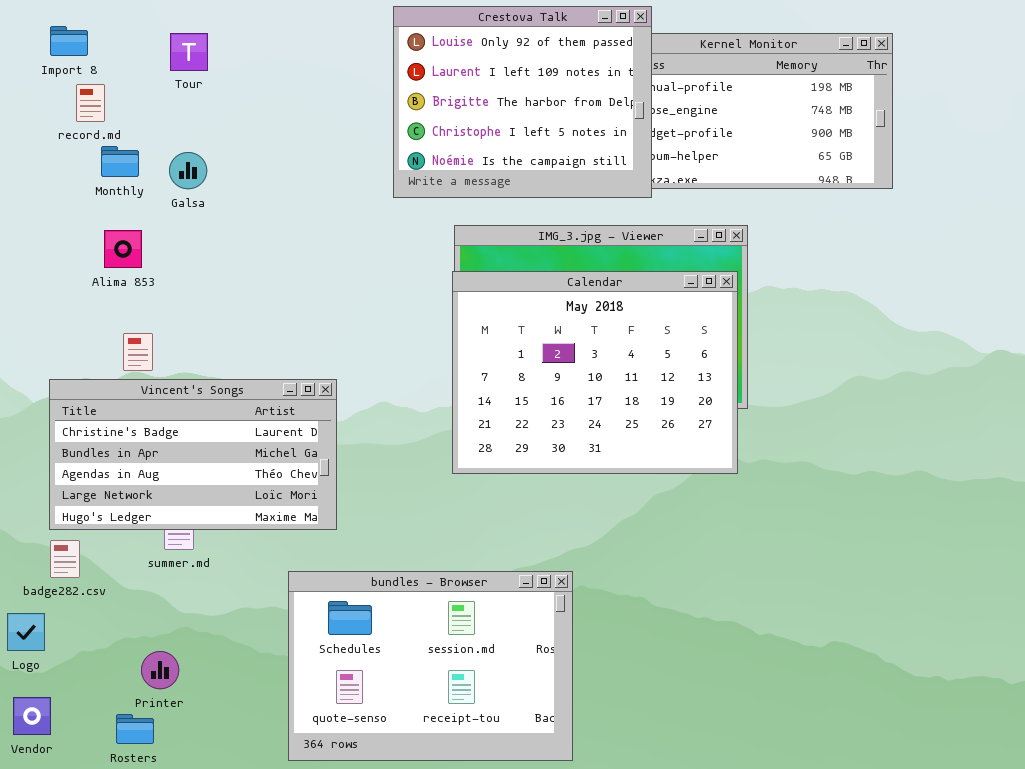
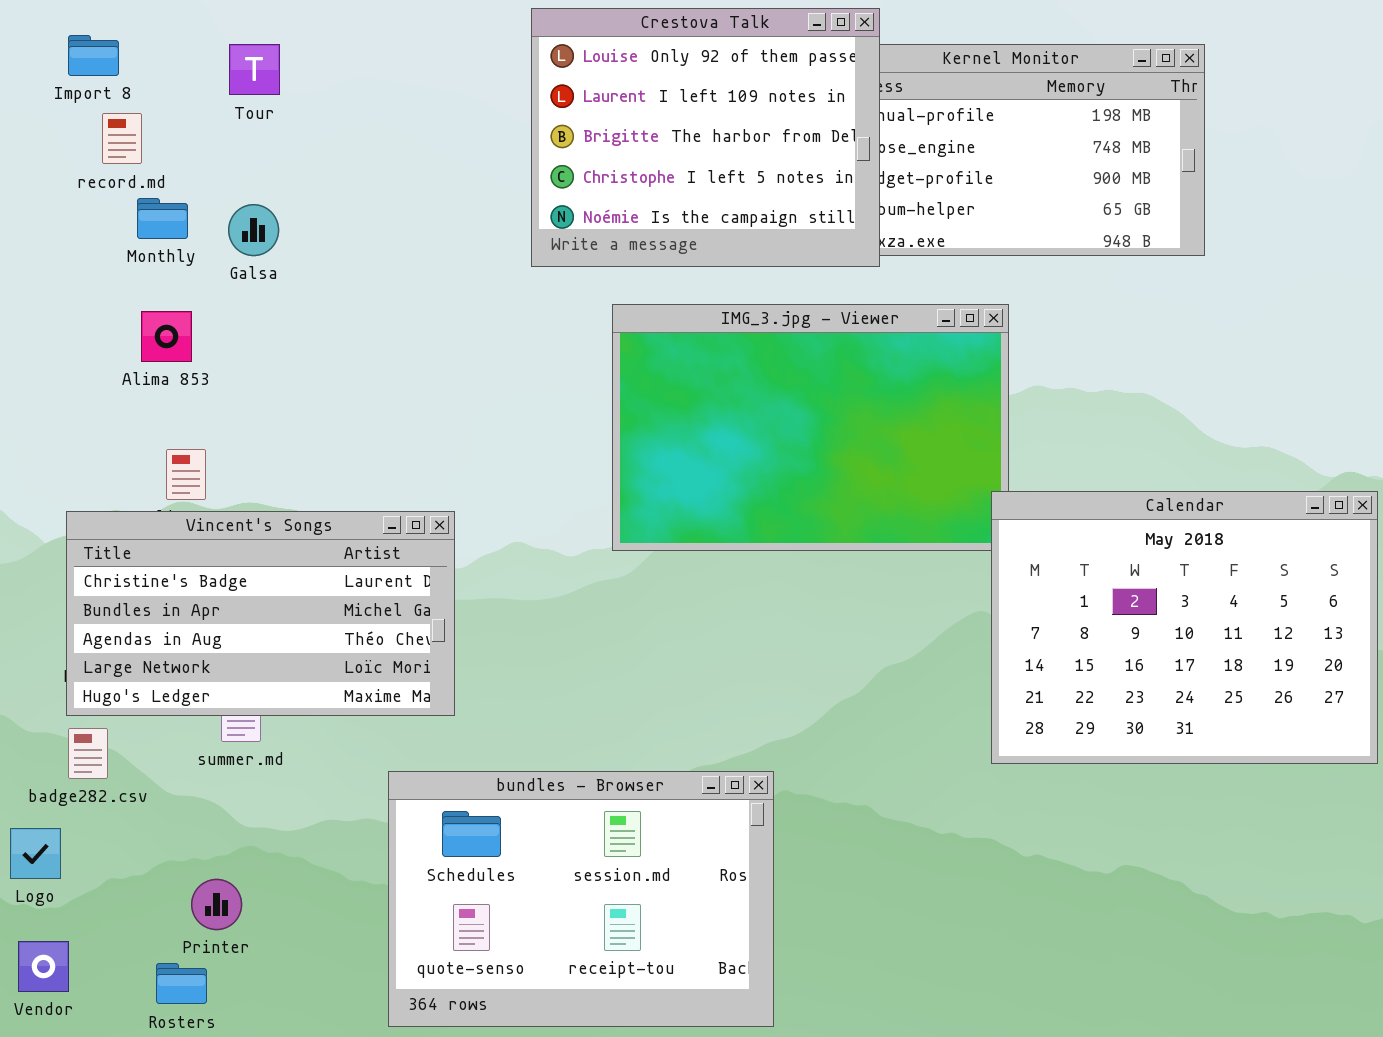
Calendar: [452,271,738,474] -> [991,491,1378,764], moved

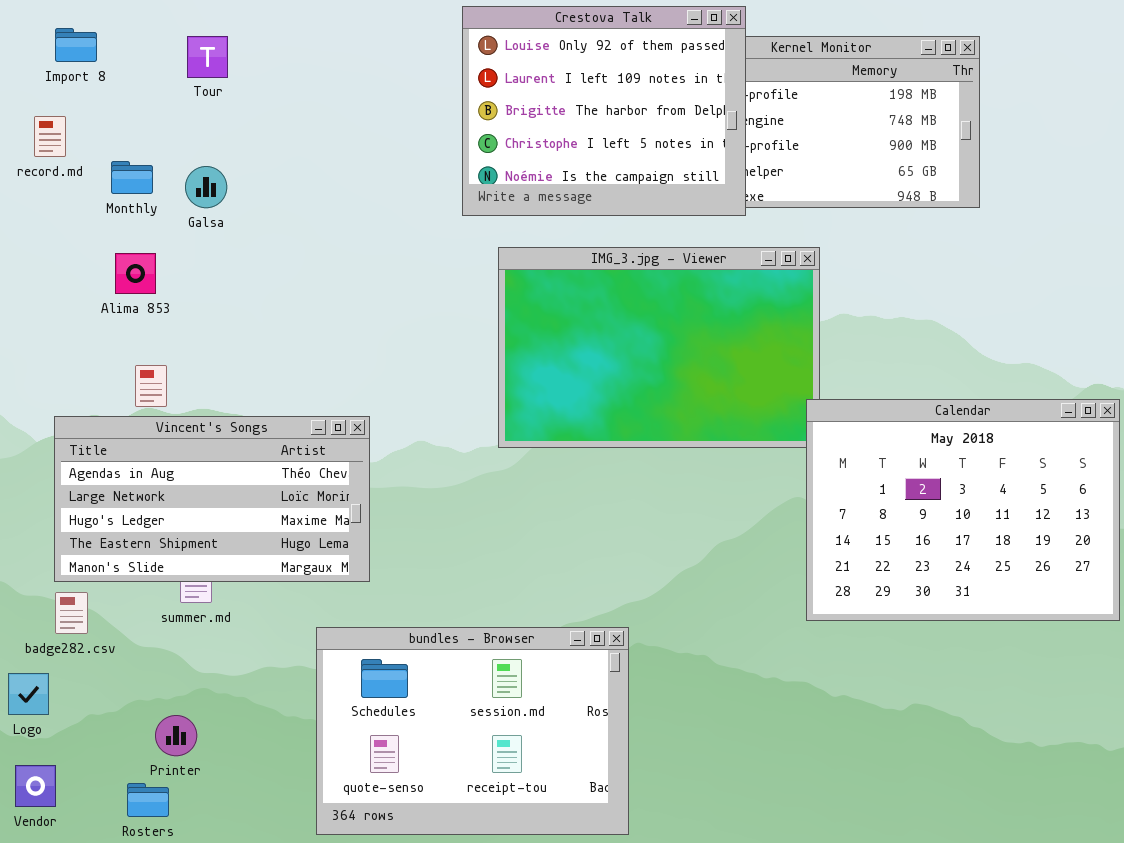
Crestova Talk: [531,8,880,267] -> [462,6,746,216], moved
record.md: [102,113,142,164] -> [34,116,66,157], moved
Vincent's Songs: [66,511,455,716] -> [54,416,370,582], scrolled down 2 rows

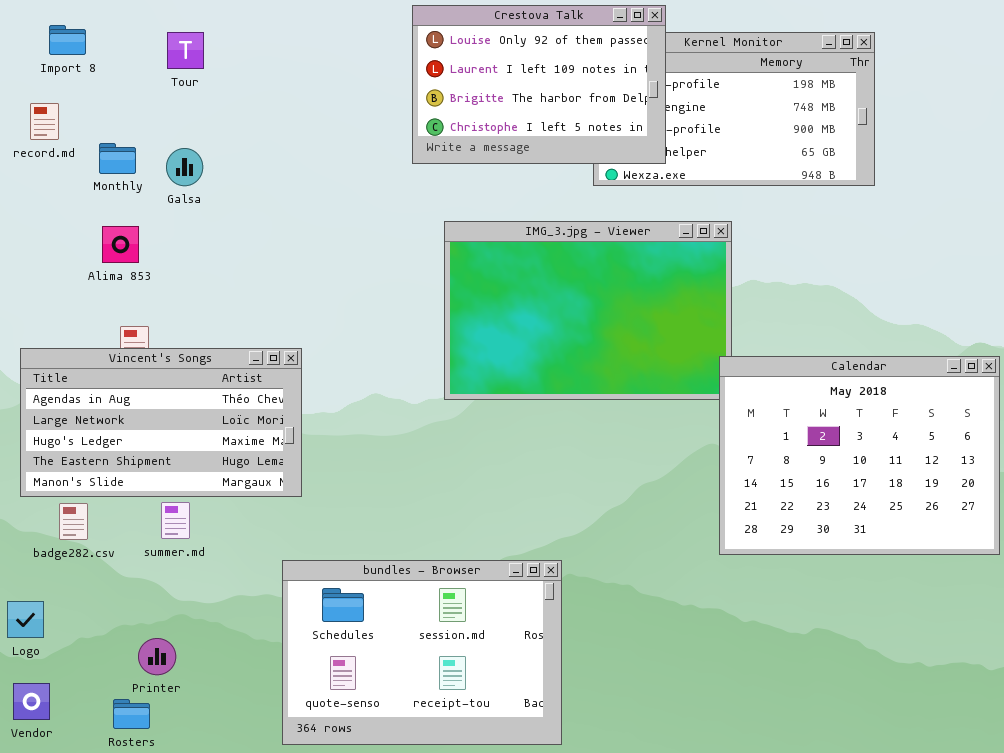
Crestova Talk: [462,6,746,216] -> [412,5,666,164], resized
Vincent's Songs: [54,416,370,582] -> [20,348,302,497], moved
badge282.csv: [55,592,88,634] -> [59,503,88,540], moved

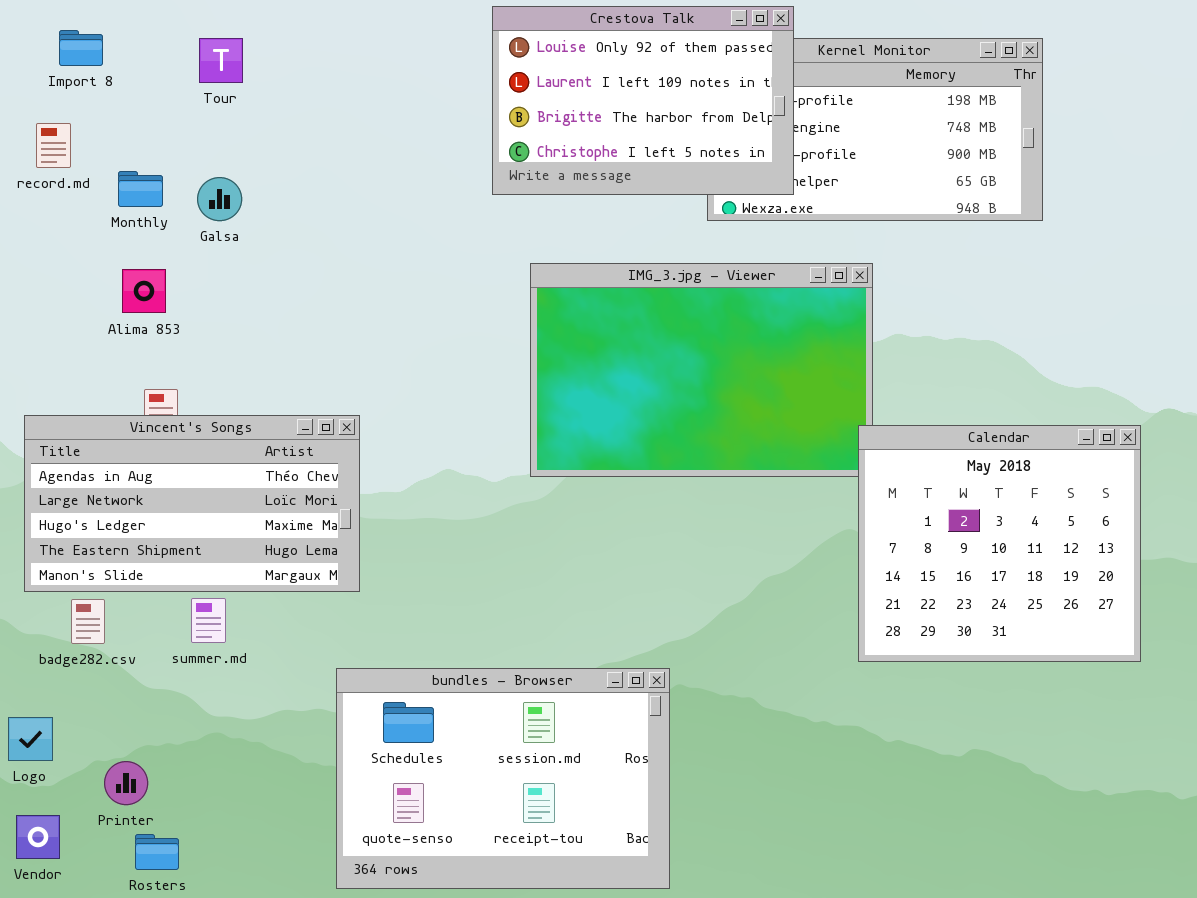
Calendar: [719,356,1000,555] -> [858,425,1141,662], resized
Printer: [138,638,176,675] -> [104,761,148,805], moved

